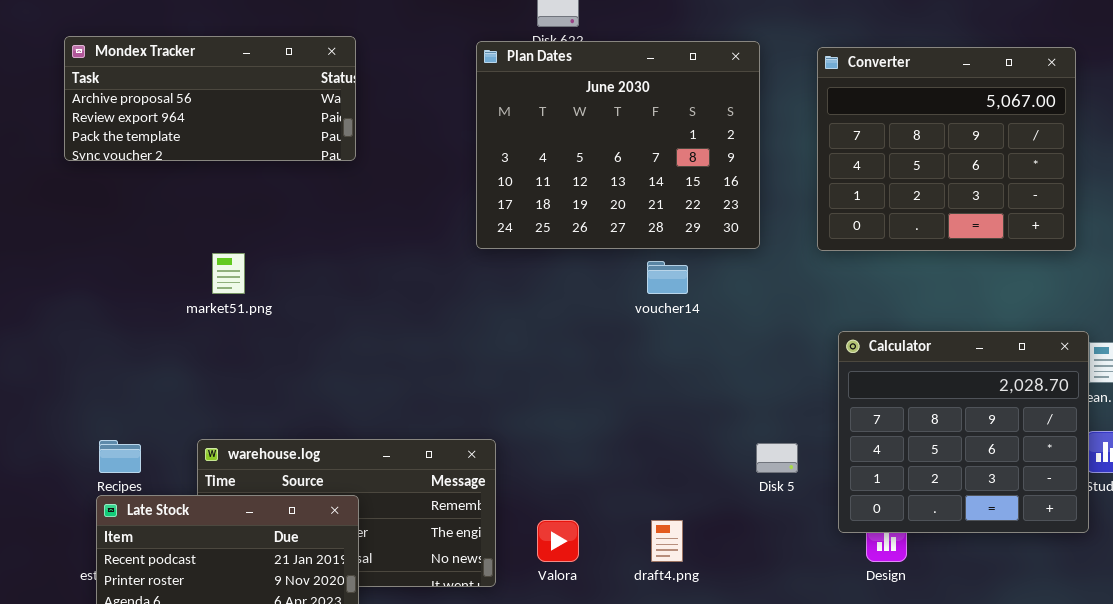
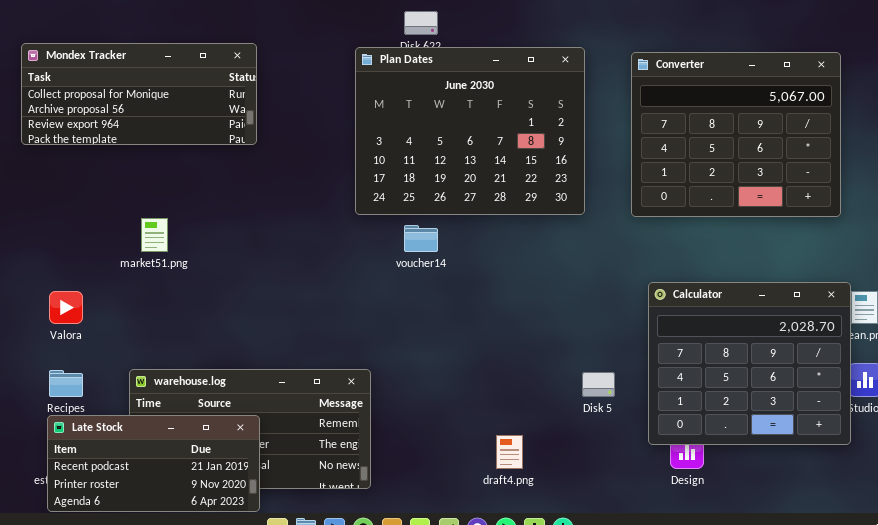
Mondex Tracker: [64,36,356,161] -> [21,43,257,145], scrolled up 1 row
voucher14: [647,261,688,294] -> [404,225,438,252], moved
Valora: [537,520,579,562] -> [49,291,83,324], moved

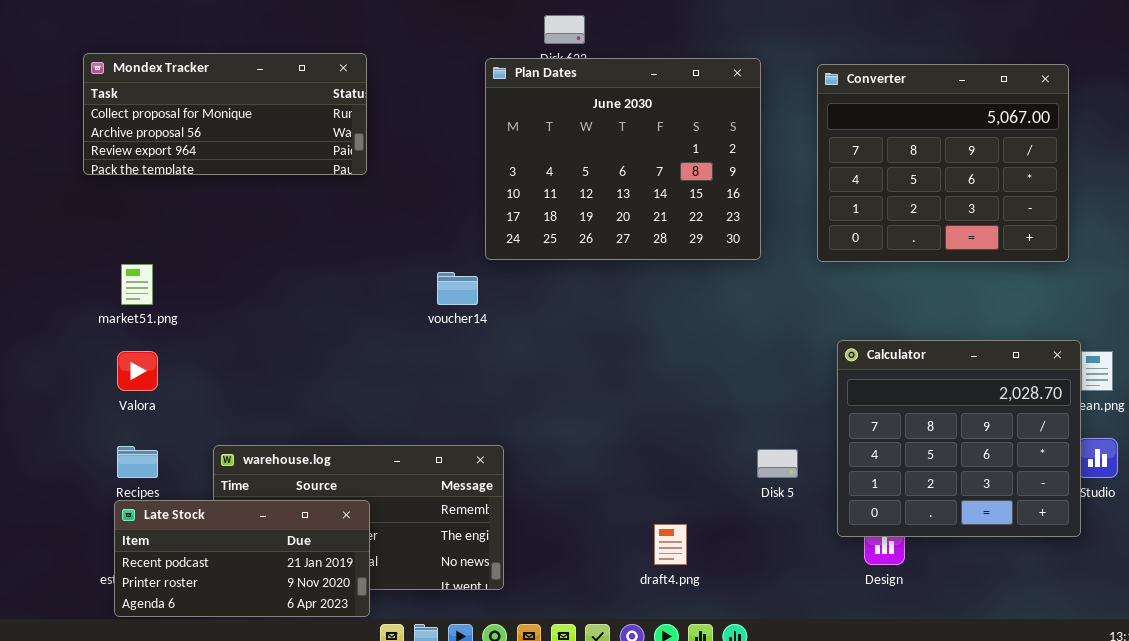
market51.png: [141,218,168,252] -> [121,264,153,305], moved
voucher14: [404,225,438,252] -> [437,272,478,305], moved

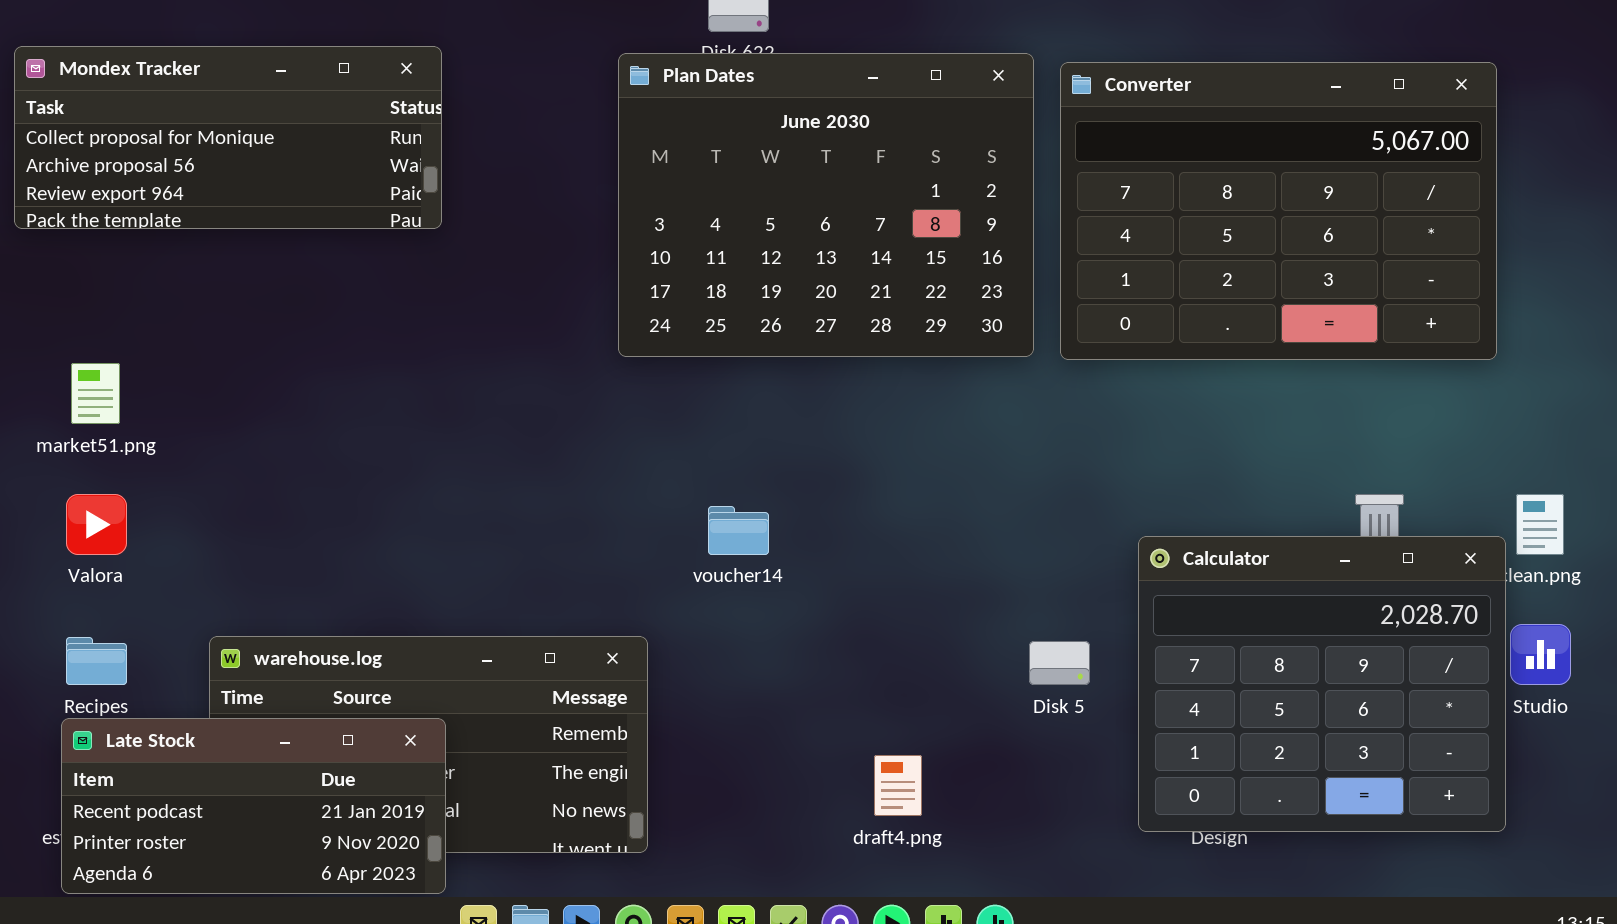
Converter: [817,64,1069,262] -> [1060,62,1497,360], resized
voucher14: [437,272,478,305] -> [708,506,769,555], moved
Calculator: [837,340,1081,537] -> [1138,536,1506,832], moved

